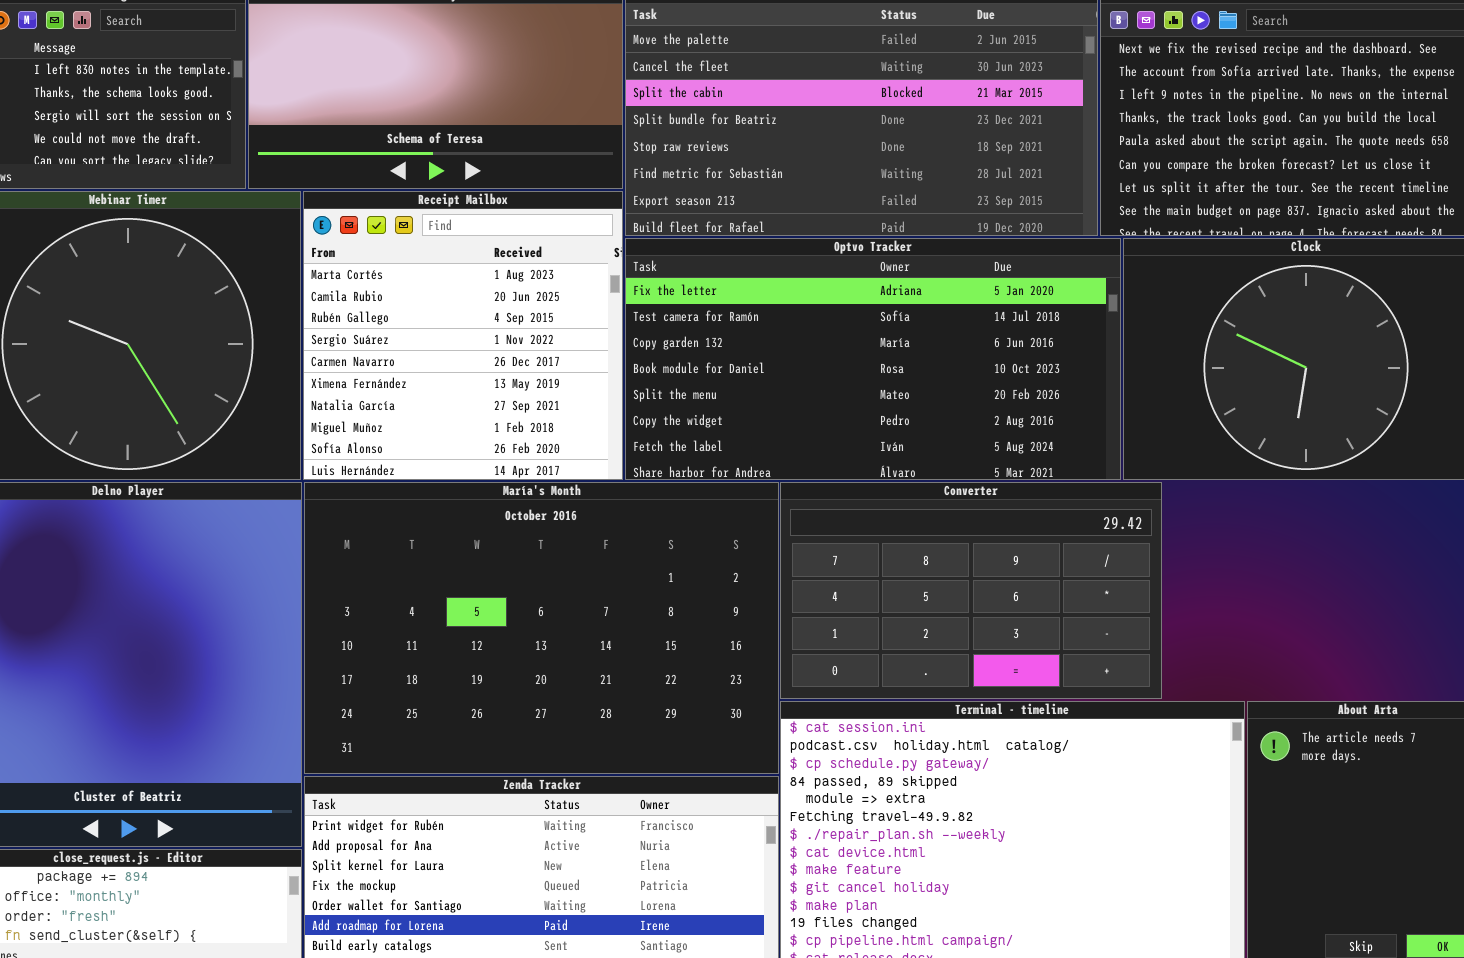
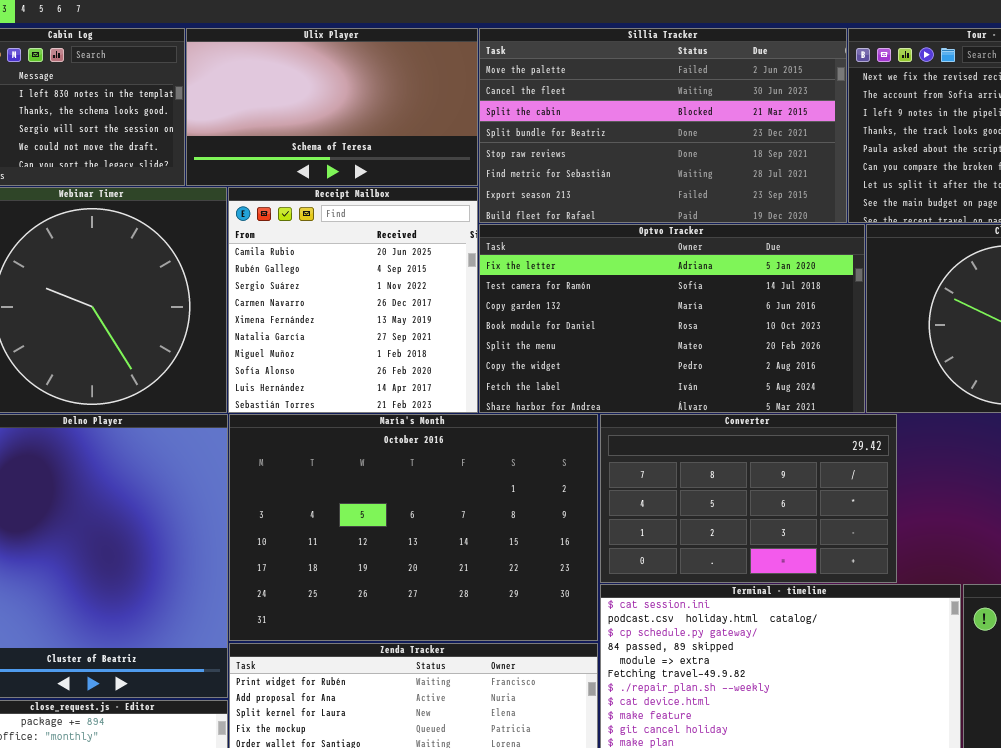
Receipt Mailbox: [303,191,623,480] -> [228,187,478,413], scrolled down 1 row

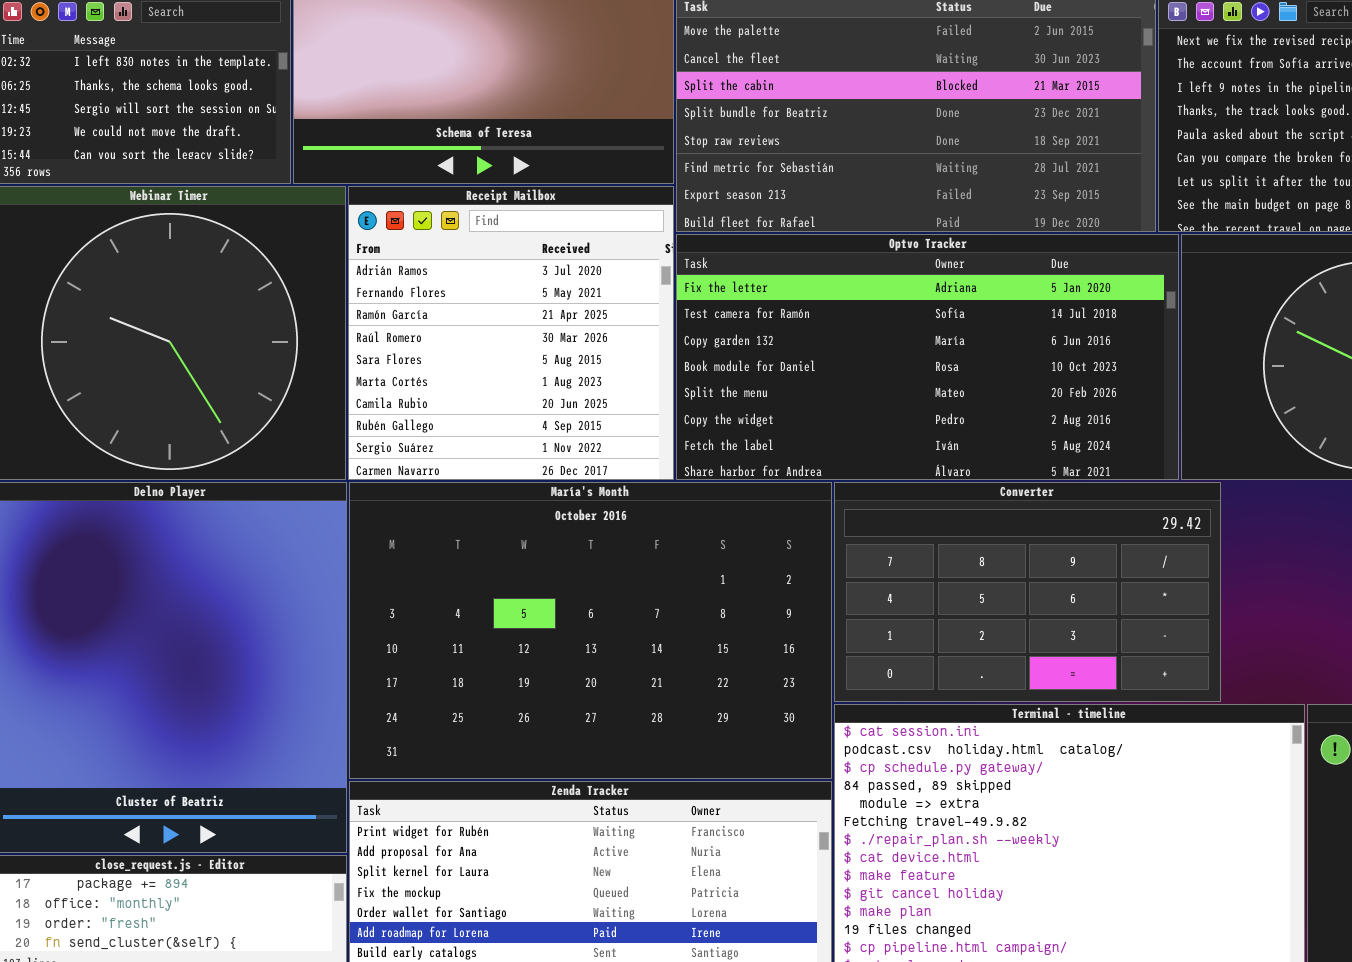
Receipt Mailbox: [228,187,478,413] -> [348,186,674,480], scrolled up 6 rows

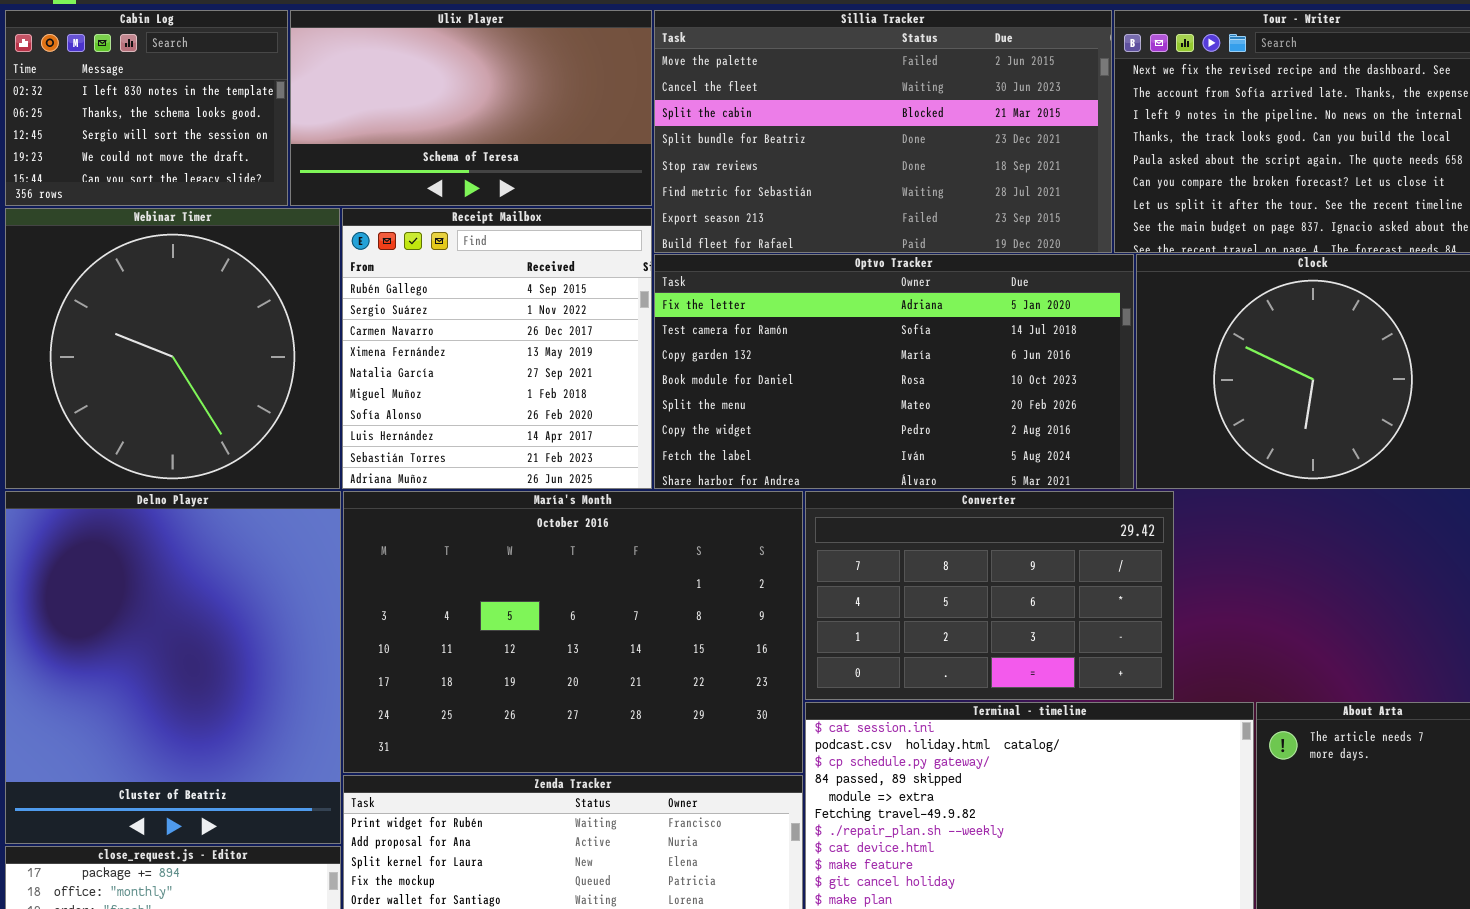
Receipt Mailbox: [348,186,674,480] -> [342,208,652,489], scrolled down 7 rows

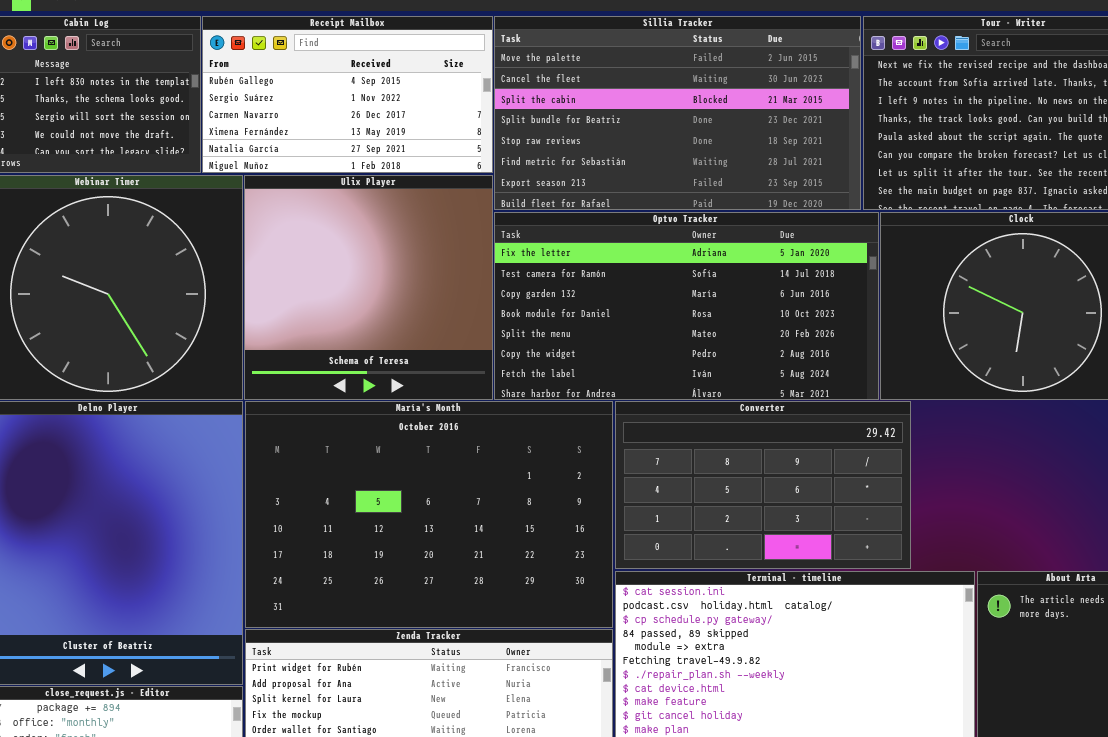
Ulix Player: [290,10,652,206] -> [244,175,493,400], moved, resized
Receipt Mailbox: [342,208,652,489] -> [202,16,493,173], moved, resized

